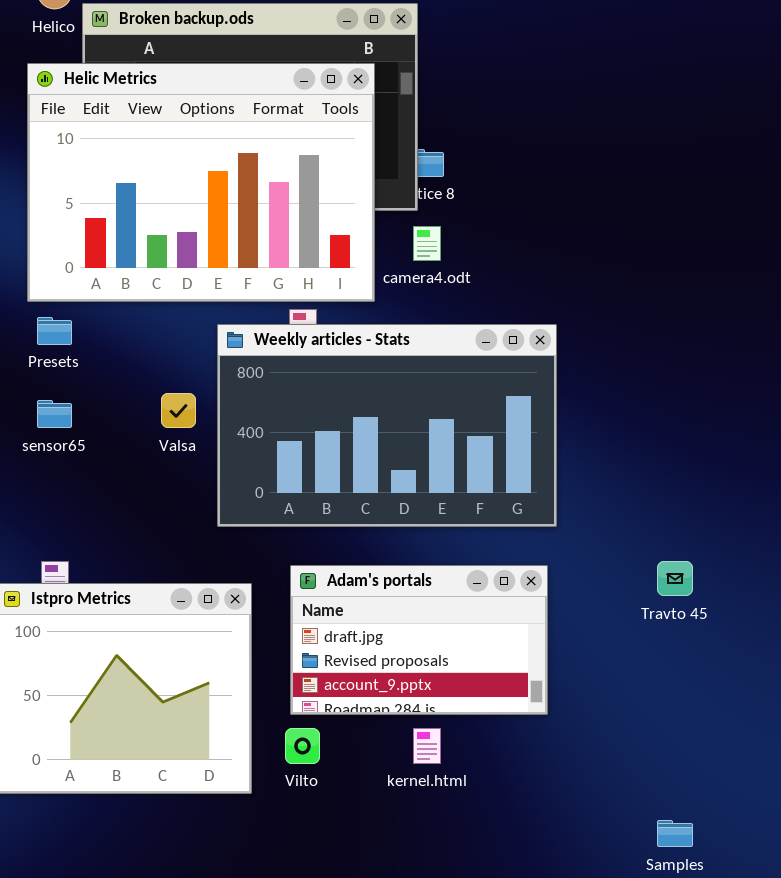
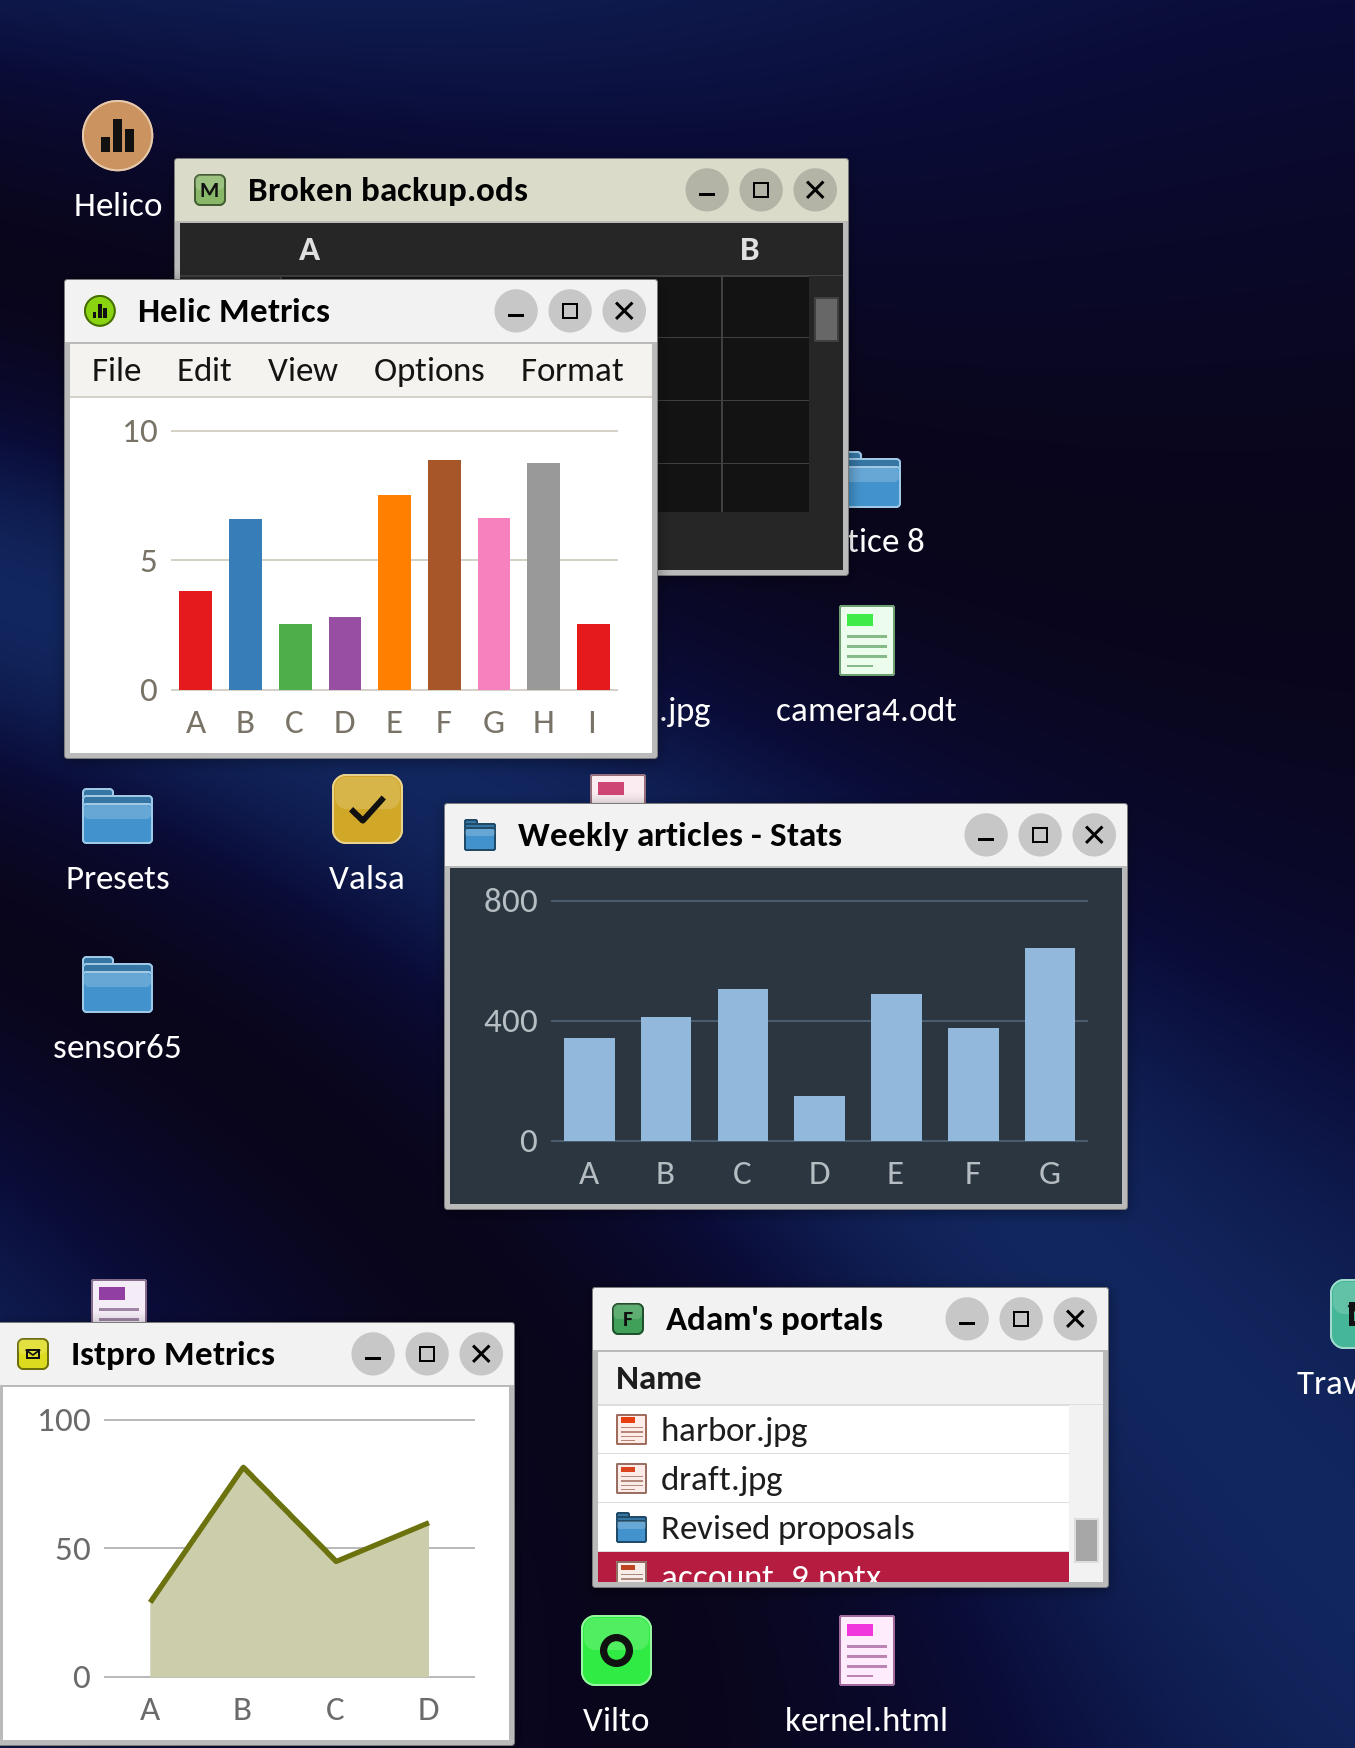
Helic Metrics: [27,63,375,302] -> [64,279,658,759], resized
Valsa: [161,393,196,428] -> [332,774,403,844], moved
Adam's portals: [290,565,548,715] -> [592,1287,1109,1588], scrolled up 1 row

